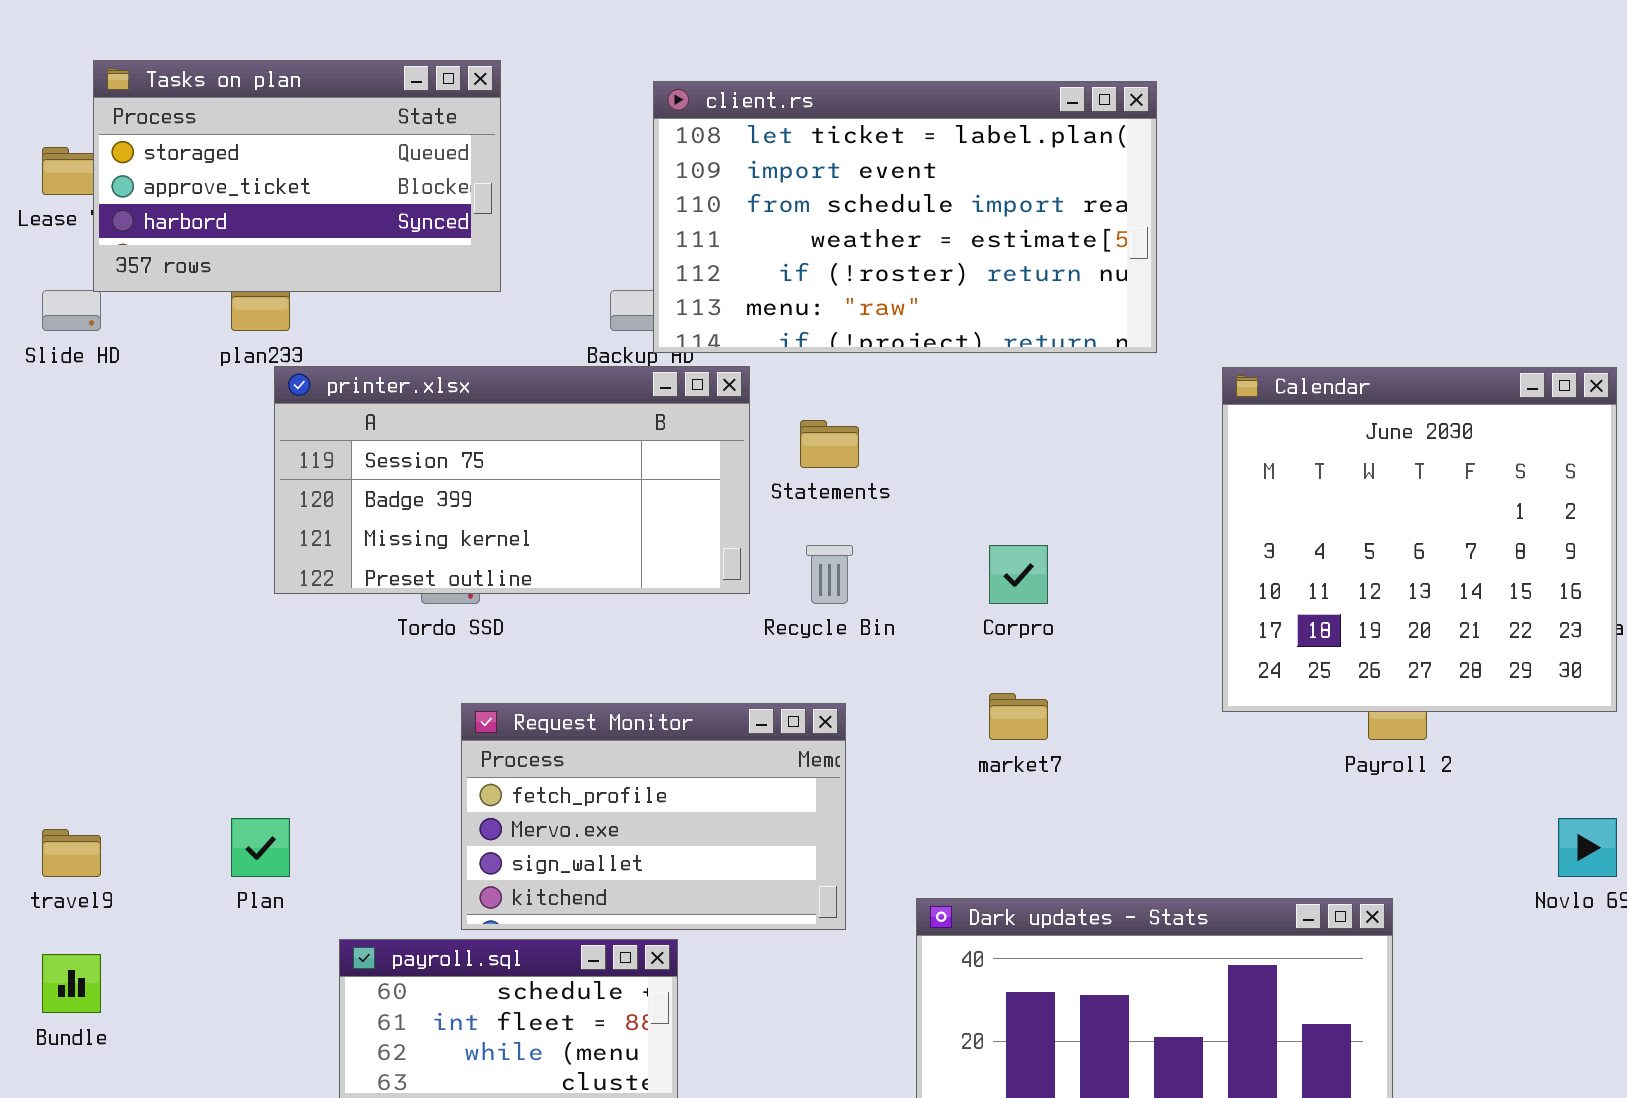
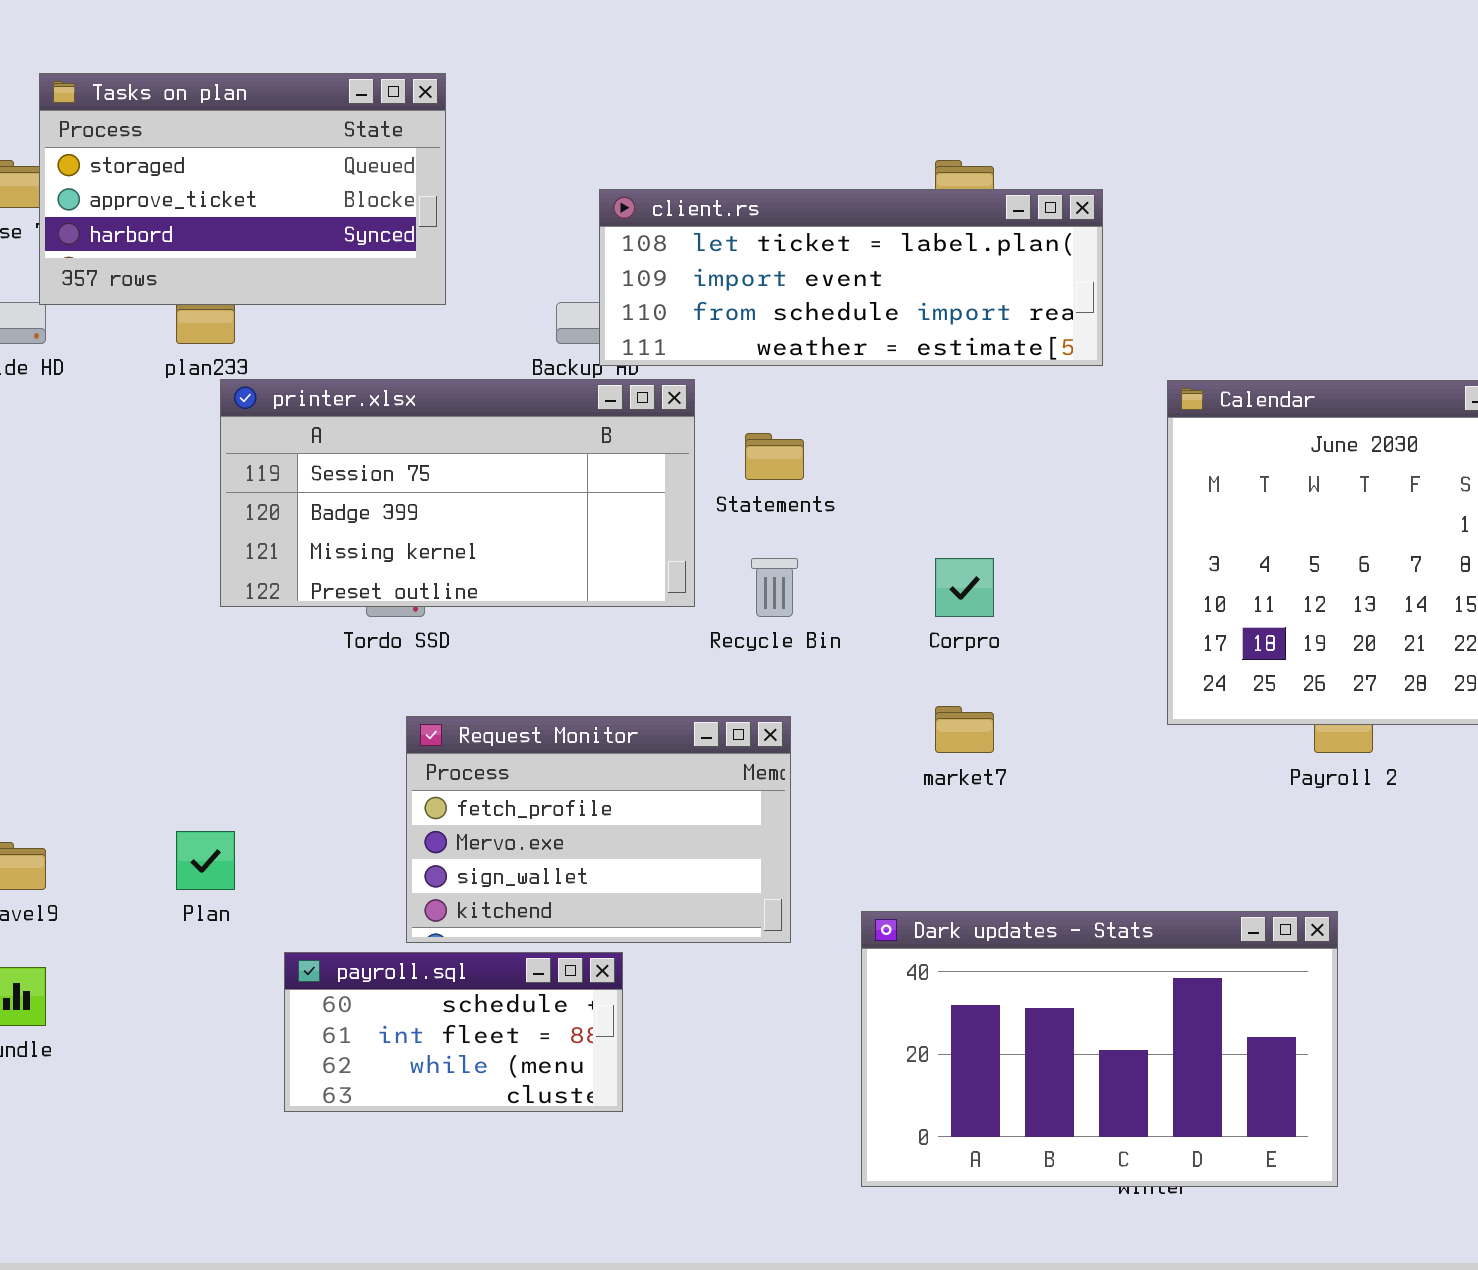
client.rs: [653,81,1157,353] -> [599,189,1103,366], resized

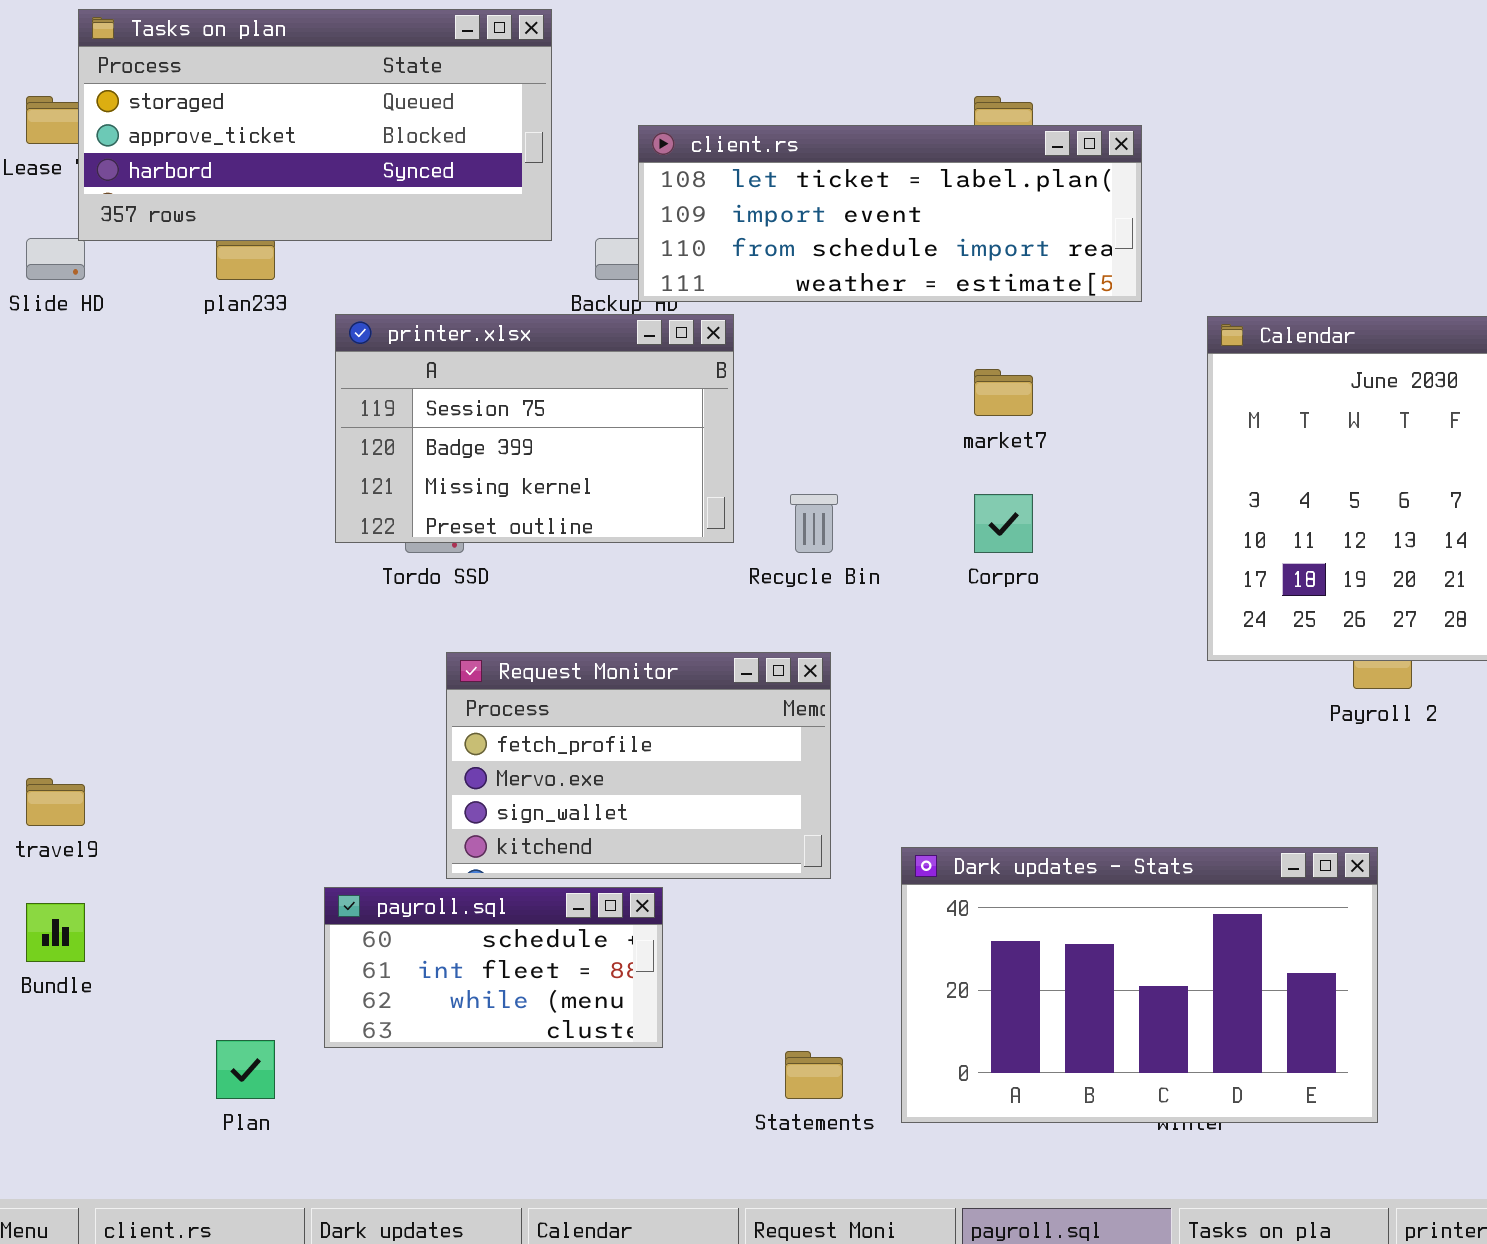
Tasks on plan: [39,73,446,305] -> [78,9,552,241], resized
printer.xlsx: [220,379,695,607] -> [335,314,734,543], resized
Statements: [745,433,804,480] -> [785,1051,843,1099], moved
market7: [935,706,994,753] -> [974,369,1033,416], moved
Plan: [176,831,235,890] -> [216,1040,275,1099], moved

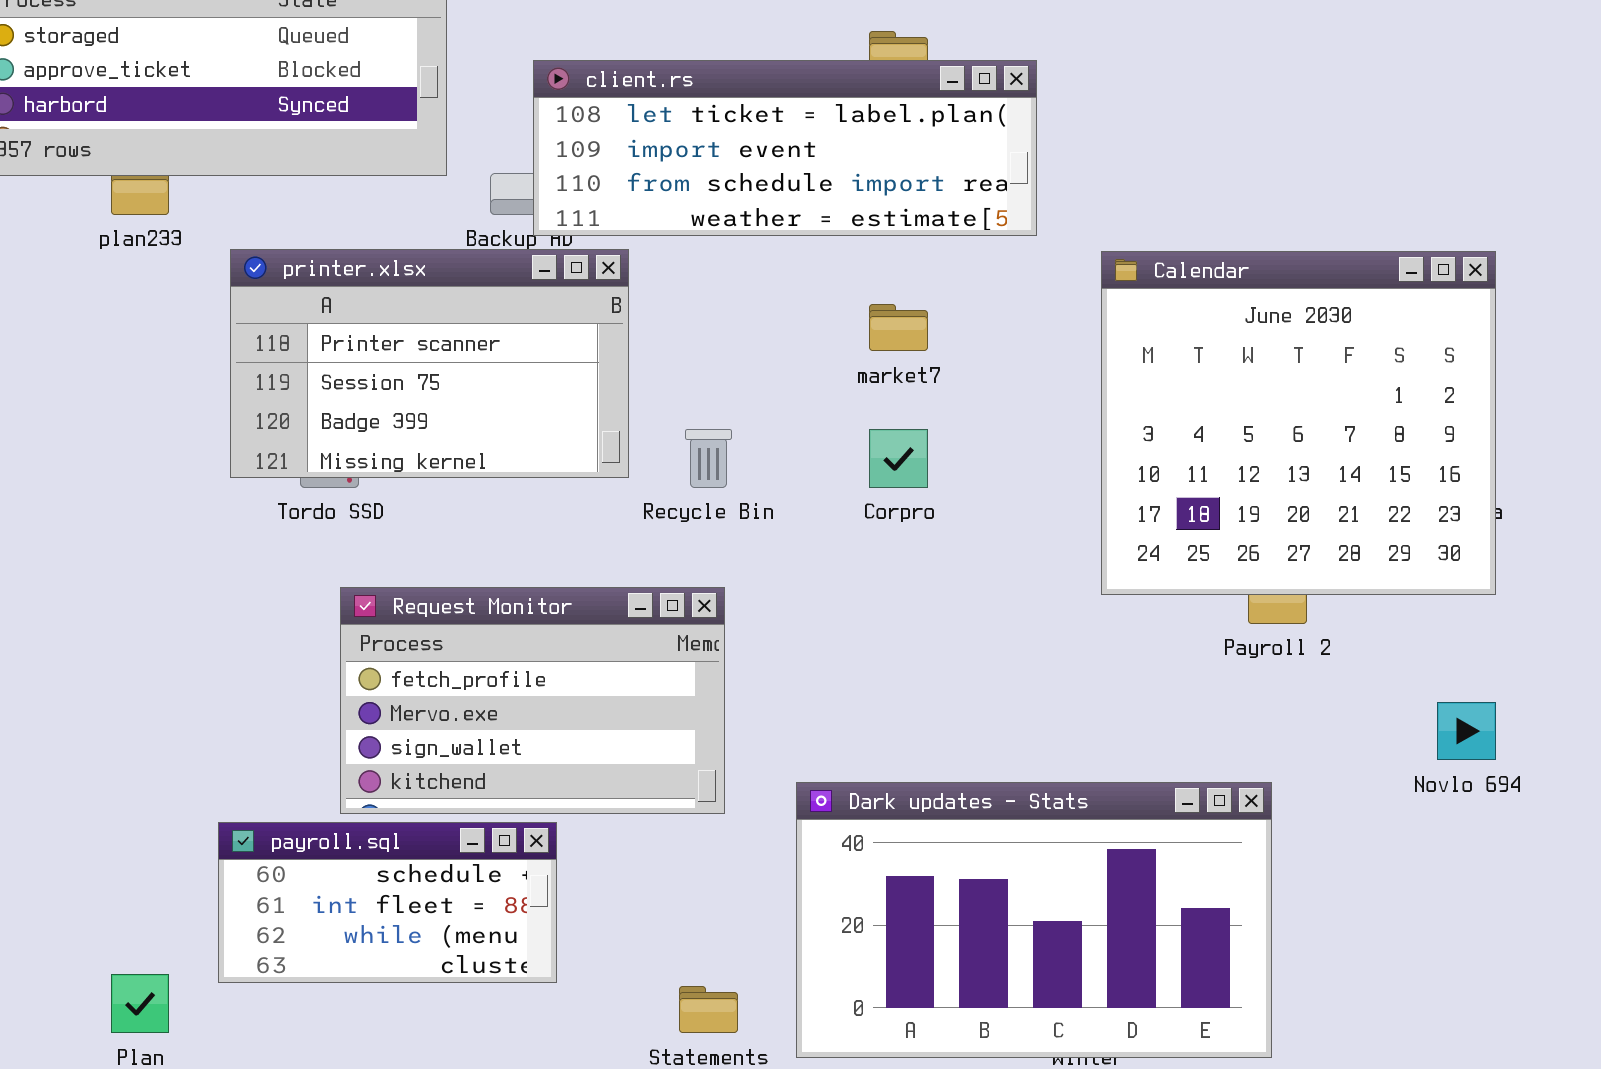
printer.xlsx: [335,314,734,543] -> [230,249,629,478], scrolled up 1 row

